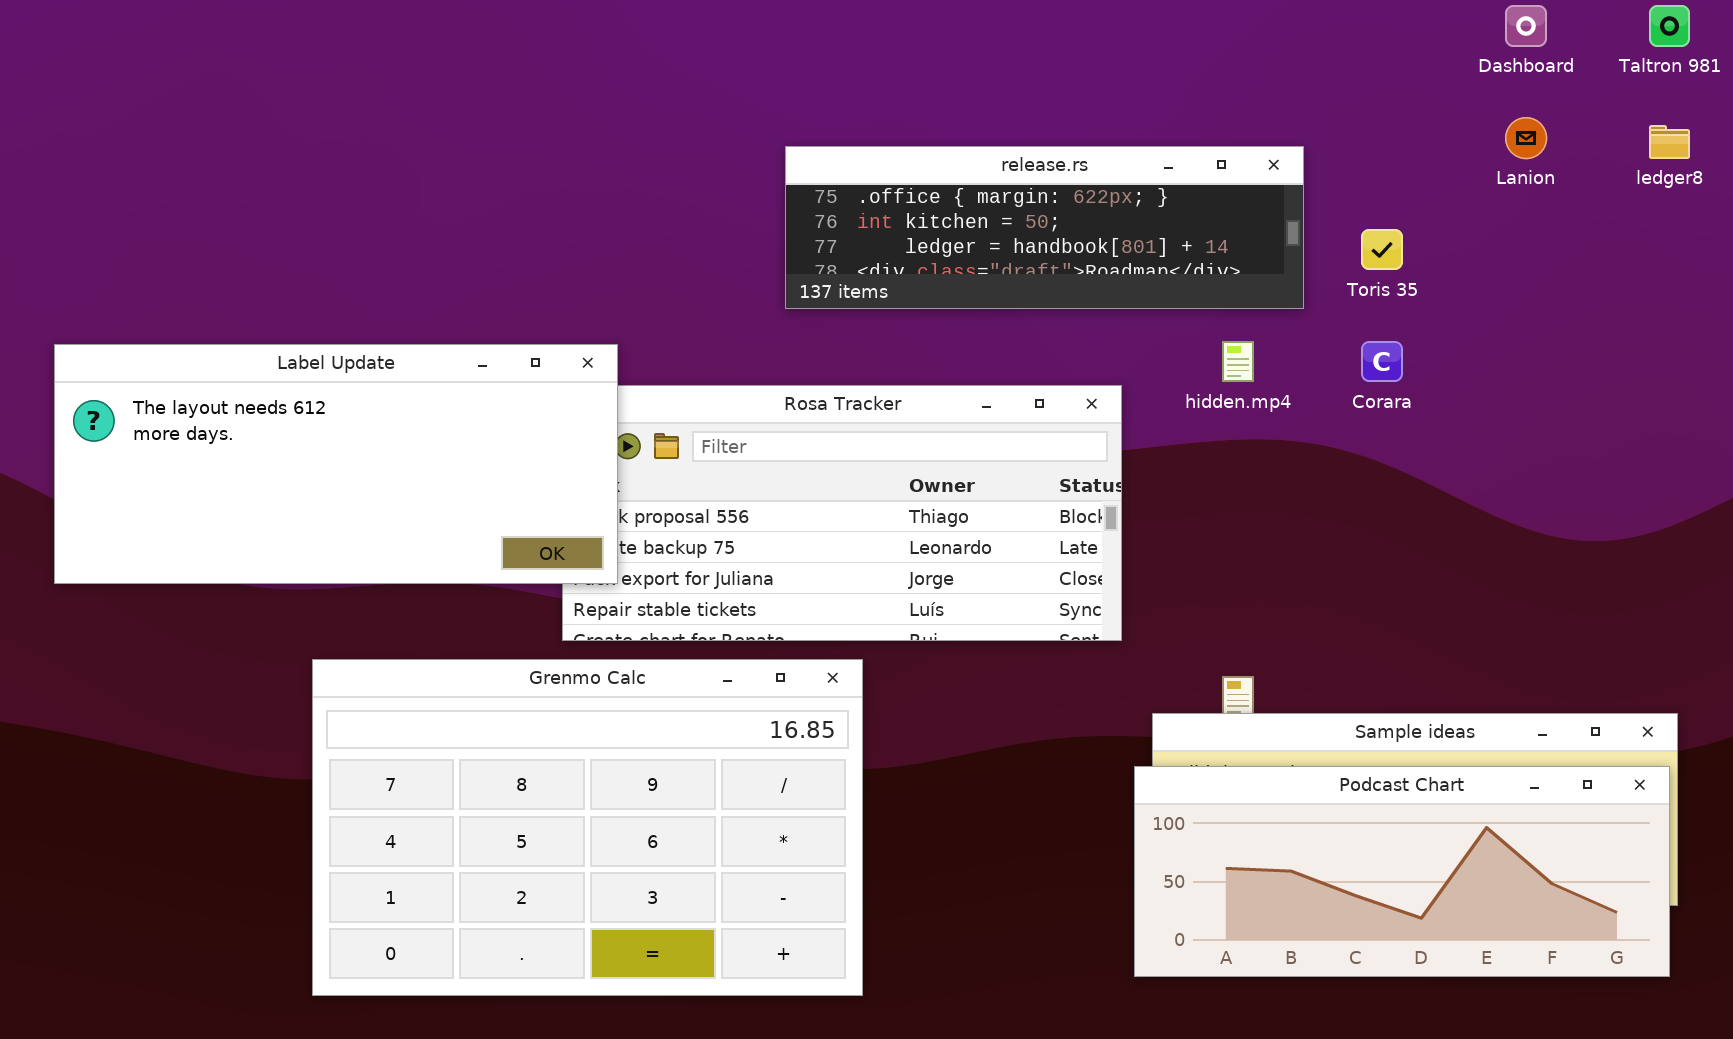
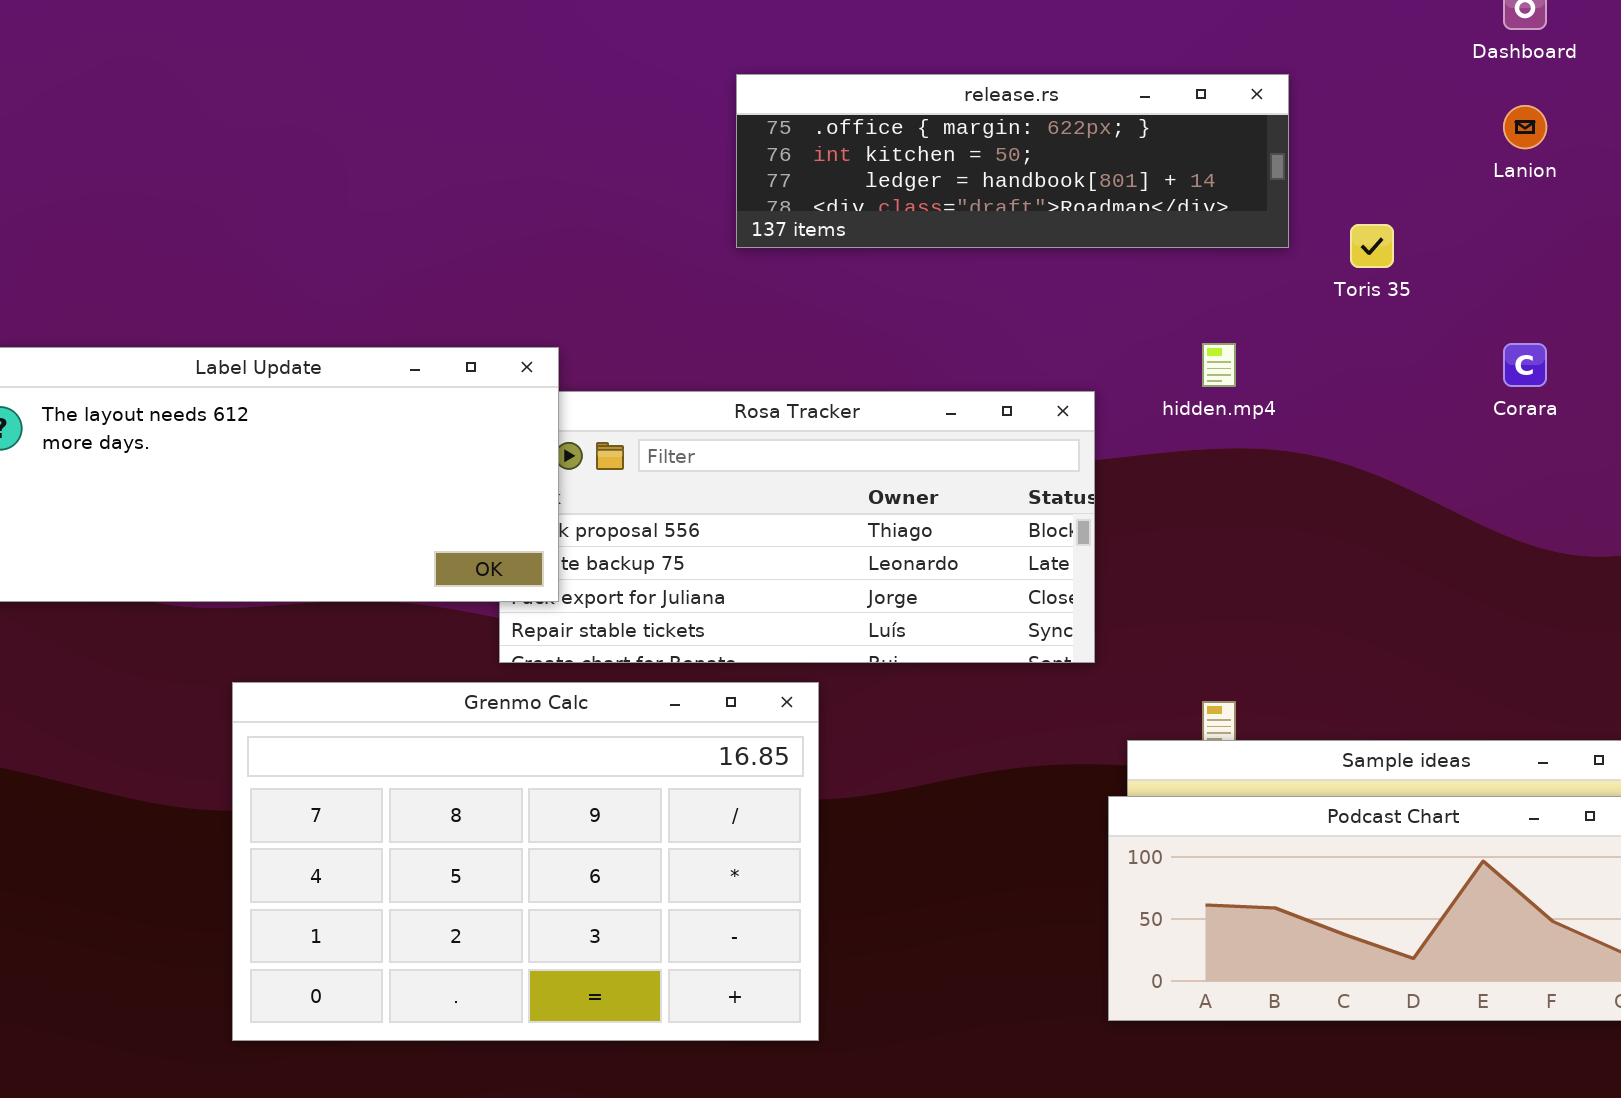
release.rs: [785,146,1304,309] -> [736,74,1289,248], moved
Corara: [1361,341,1403,382] -> [1503,343,1547,387], moved

